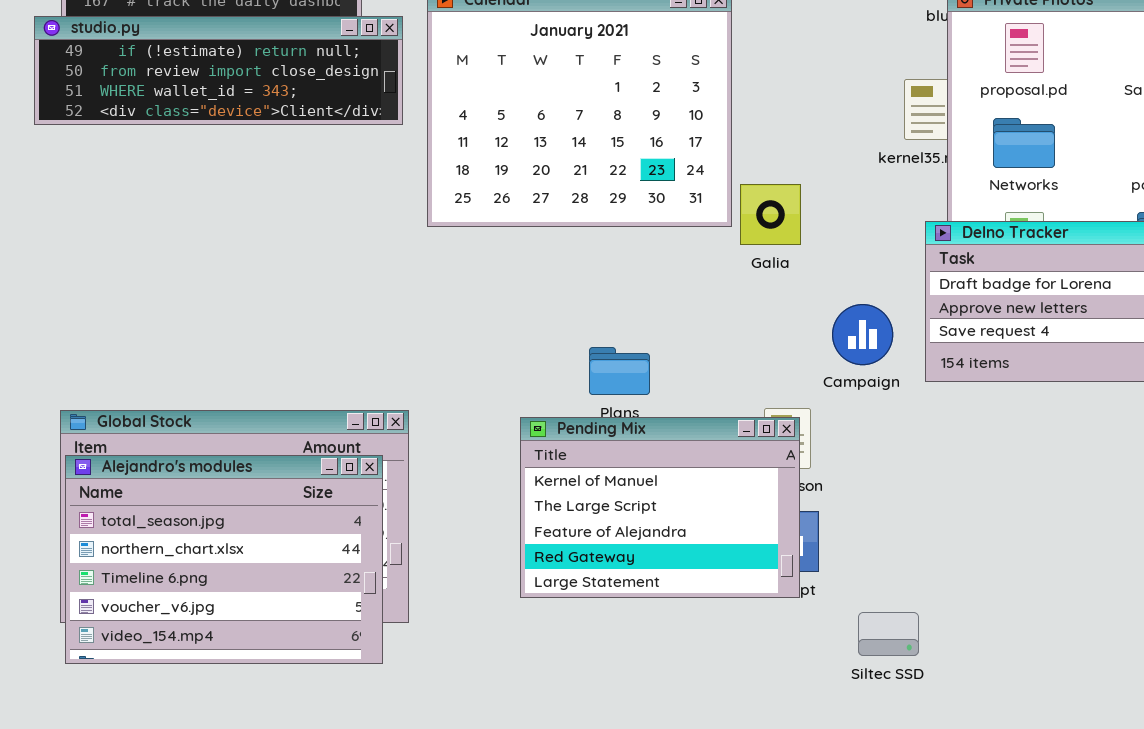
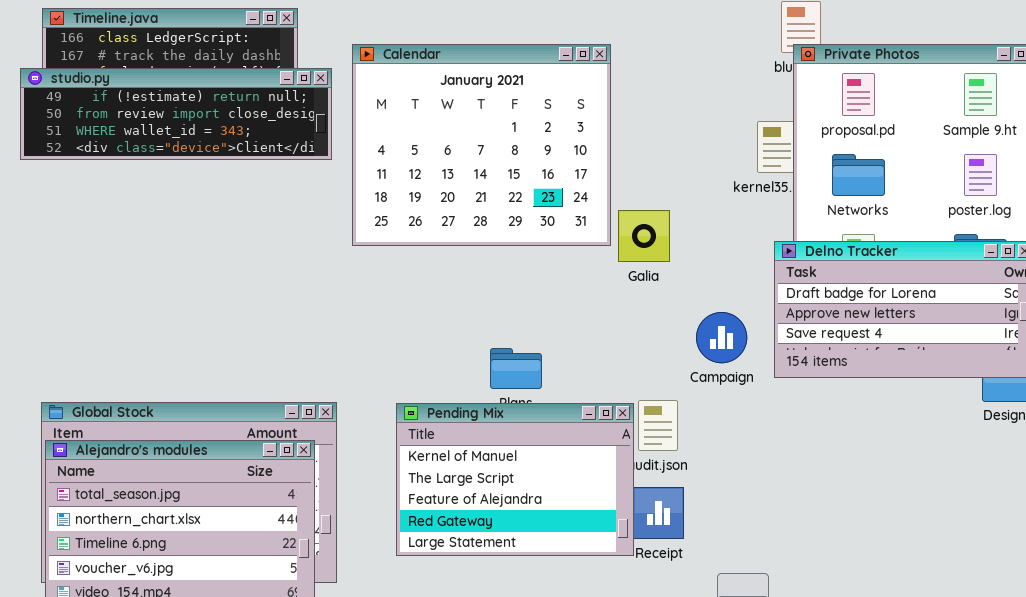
Pending Mix: [520,417,800,598] -> [396,403,634,556], moved

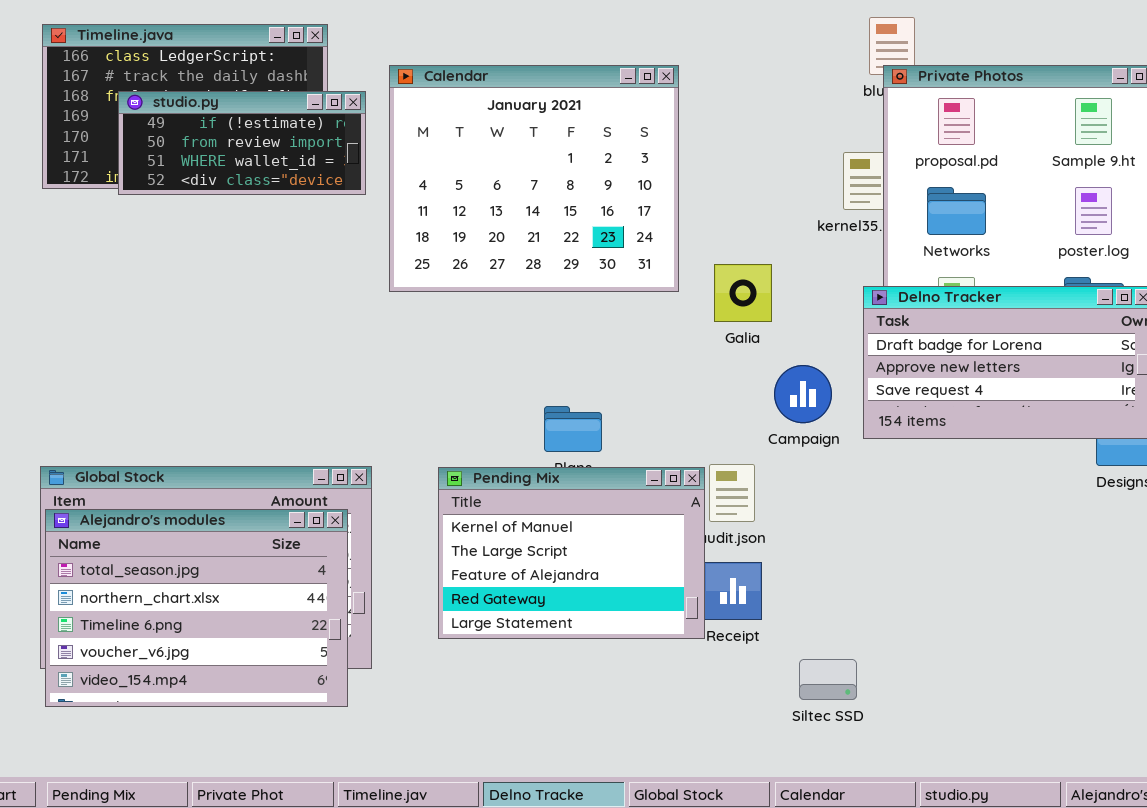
studio.py: [20,68,332,160] -> [118,91,366,195], resized
Galia: [618,210,670,262] -> [714,264,772,322], moved

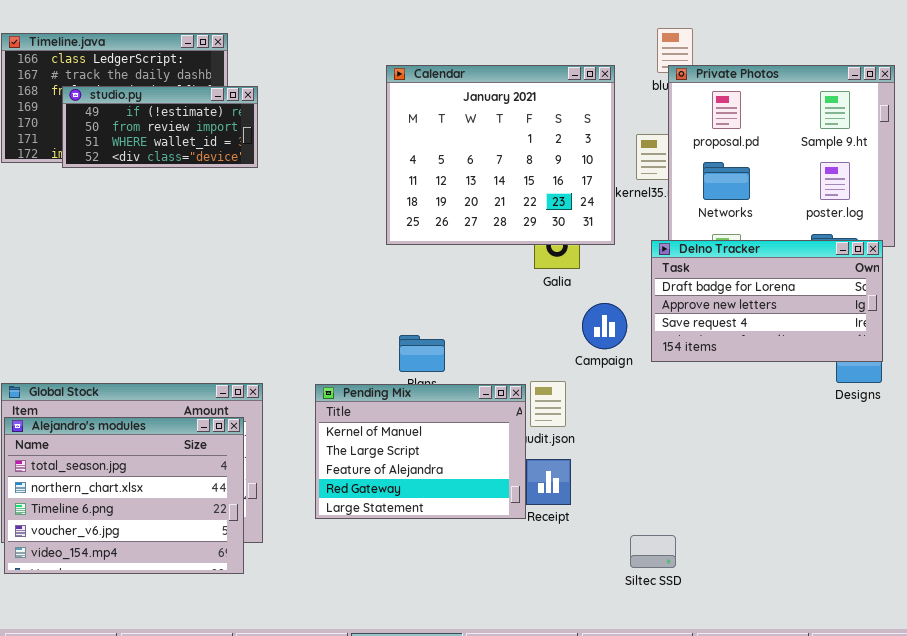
Calendar: [389,65,679,292] -> [386,65,615,245], moved
Siltec SSD: [799,659,857,700] -> [630,535,676,568], moved

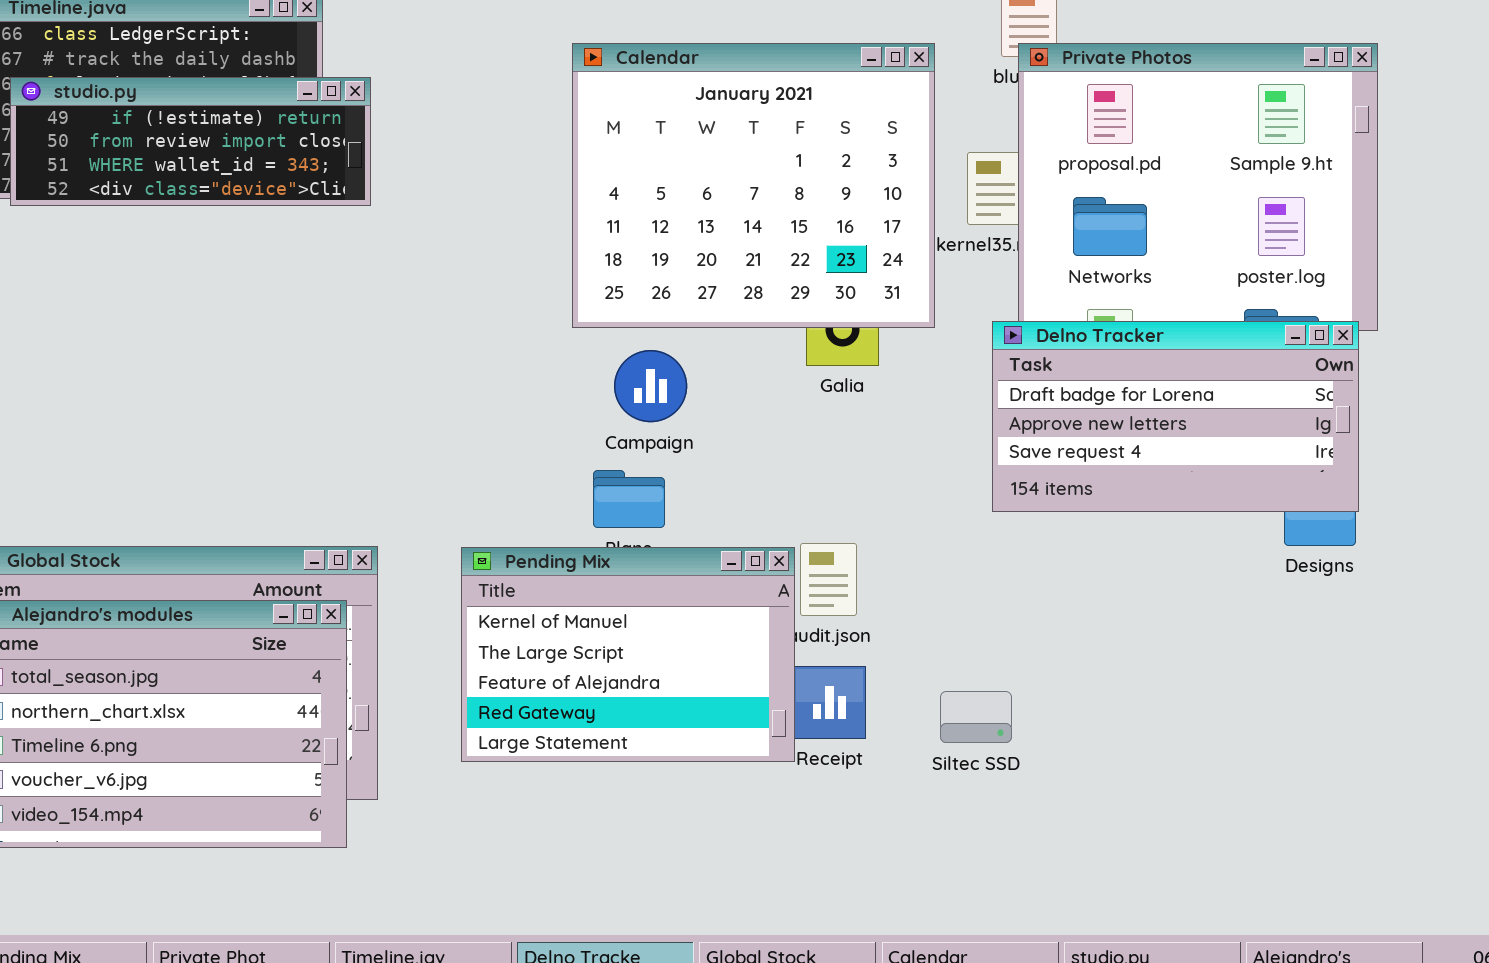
studio.py: [62,86,258,168] -> [10,77,371,206], resized
Campaign: [582,303,627,349] -> [614,350,687,422], moved
Siltec SSD: [630,535,676,568] -> [940,691,1012,743], moved

